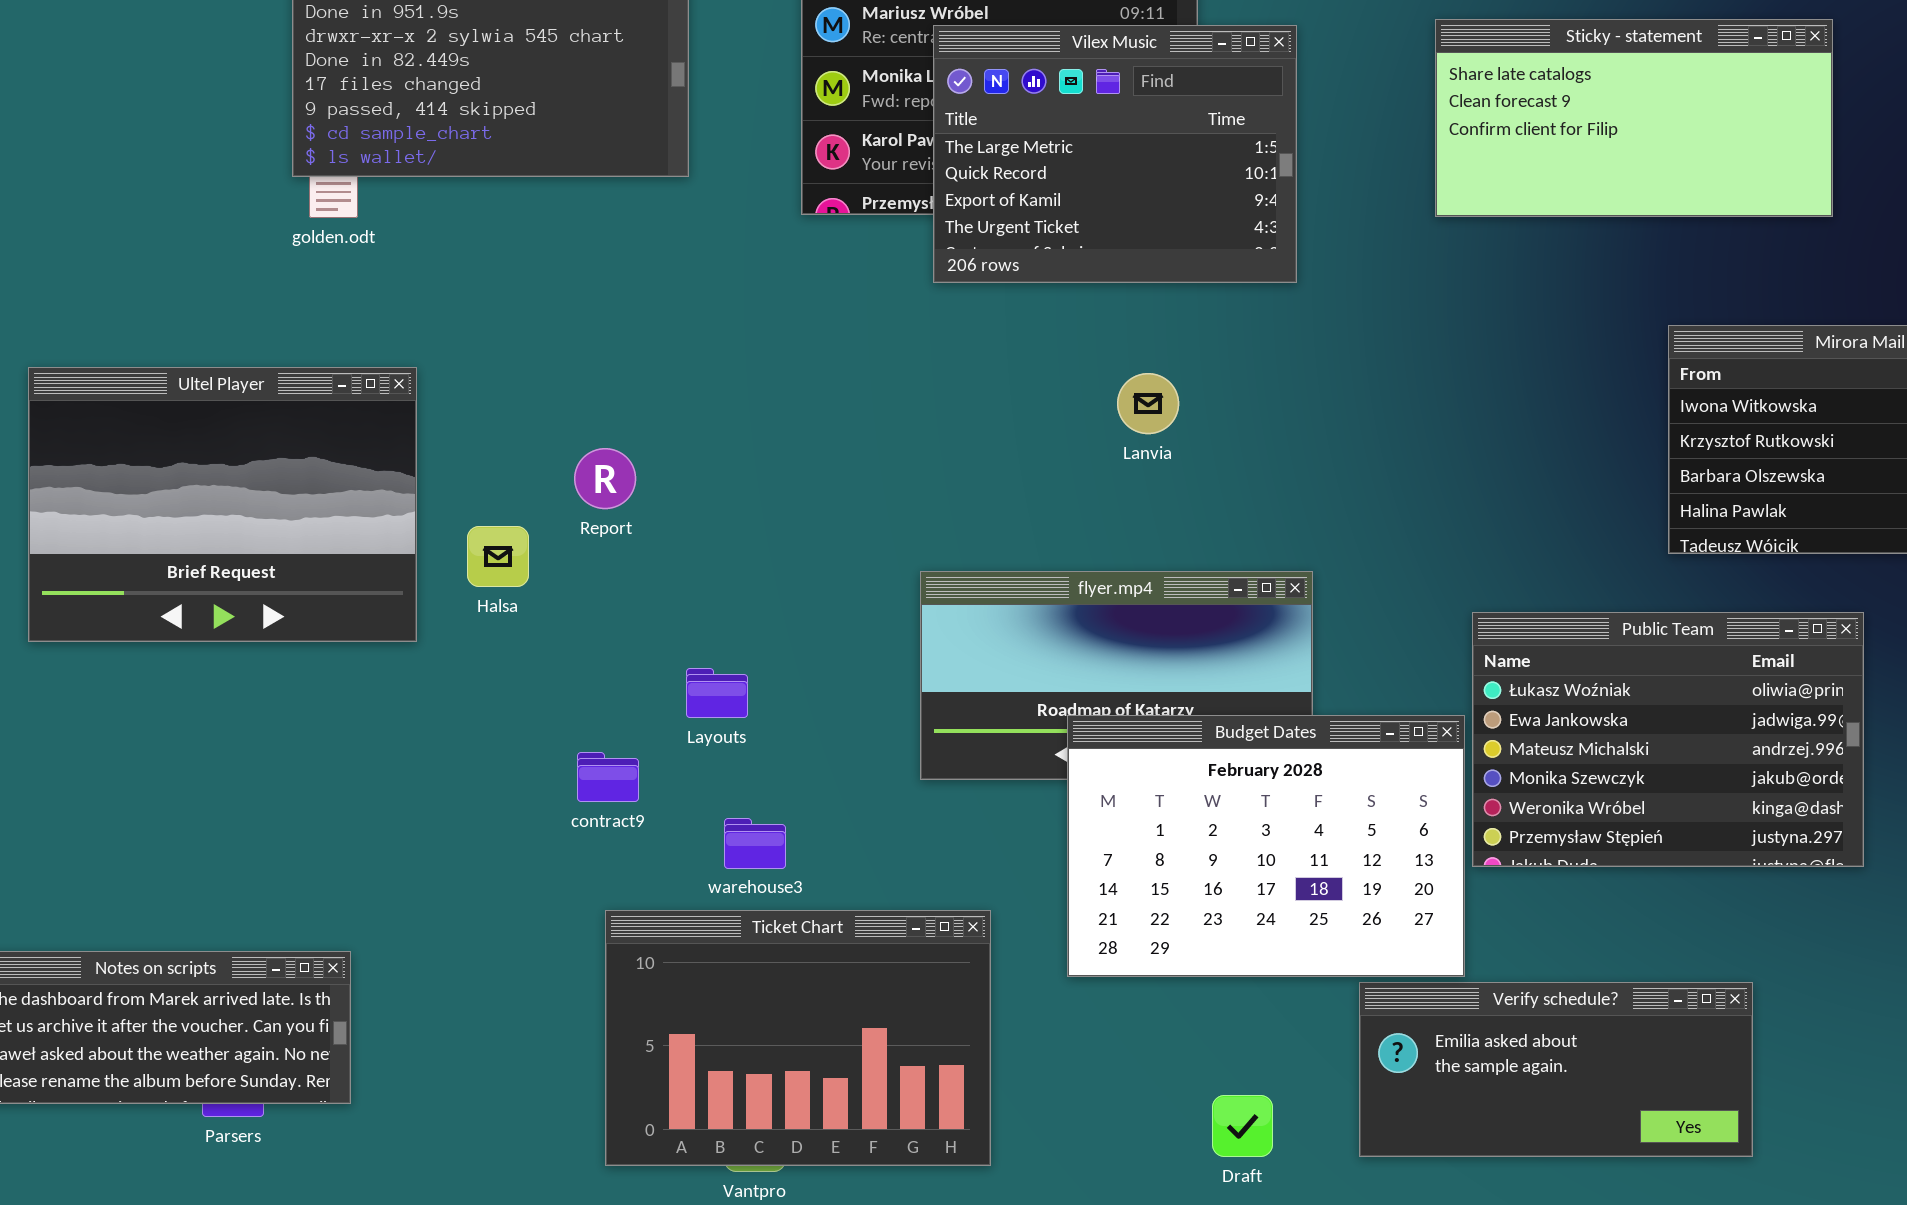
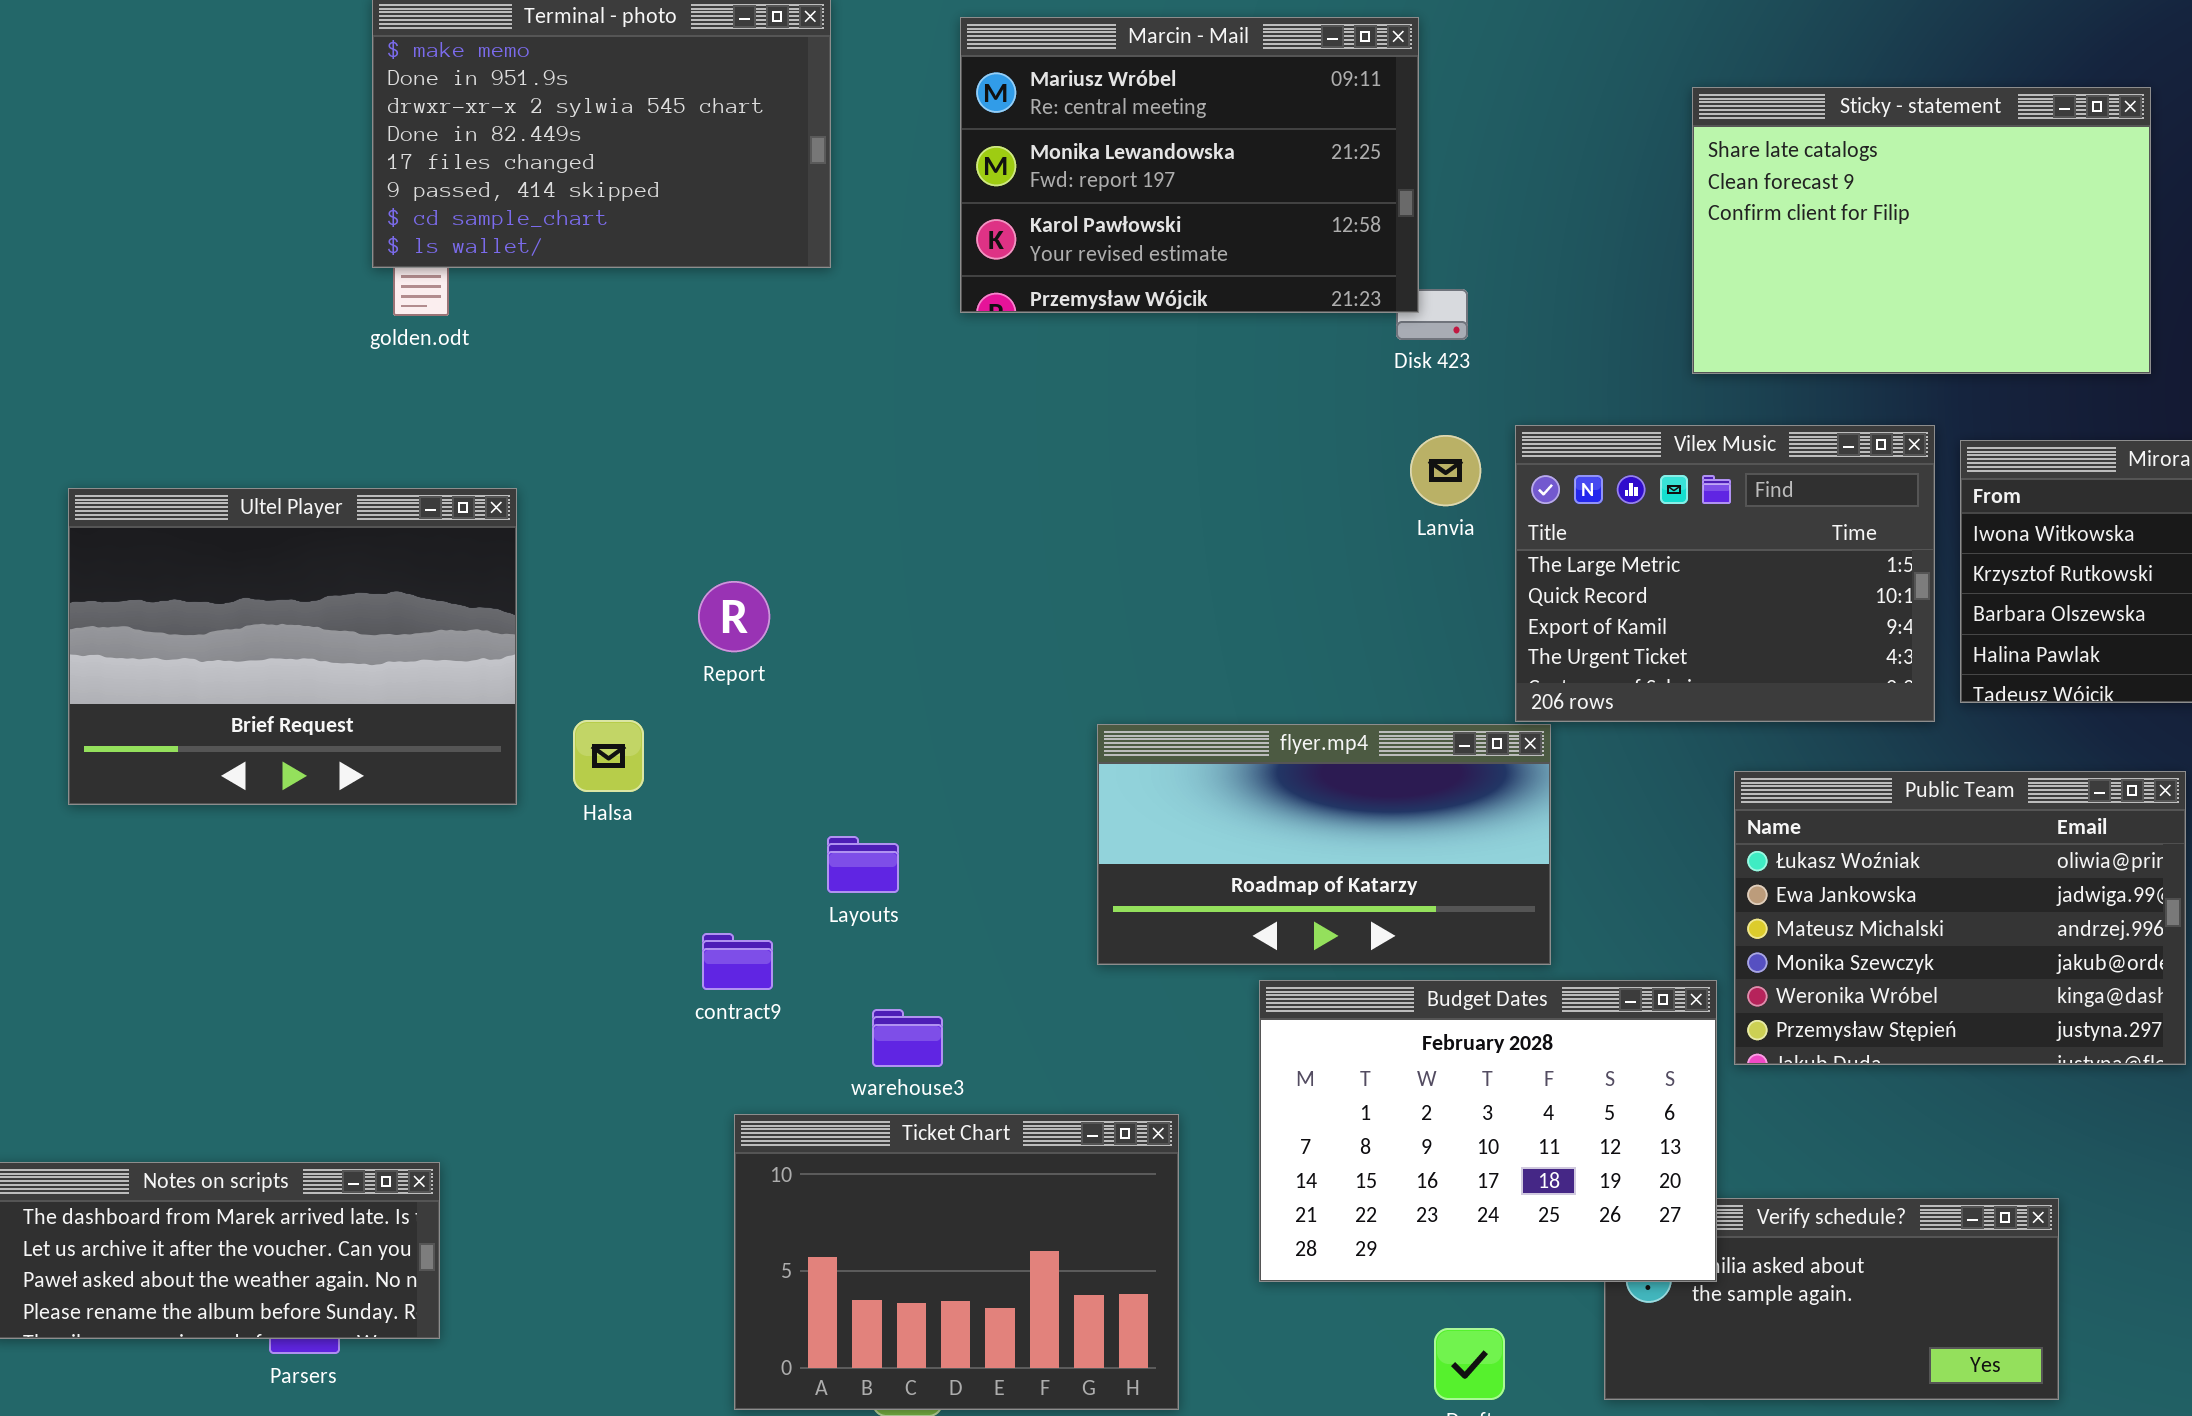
Sticky - statement: [1435,19,1833,217] -> [1692,87,2151,374], resized
Vilex Music: [933,25,1297,283] -> [1515,425,1935,722], moved
Lanvia: [1117,373,1179,434] -> [1410,435,1481,506], moved
Halsa: [467,526,529,587] -> [573,720,644,792], moved
Budget Dates: [1067,715,1465,977] -> [1259,980,1717,1282], moved

